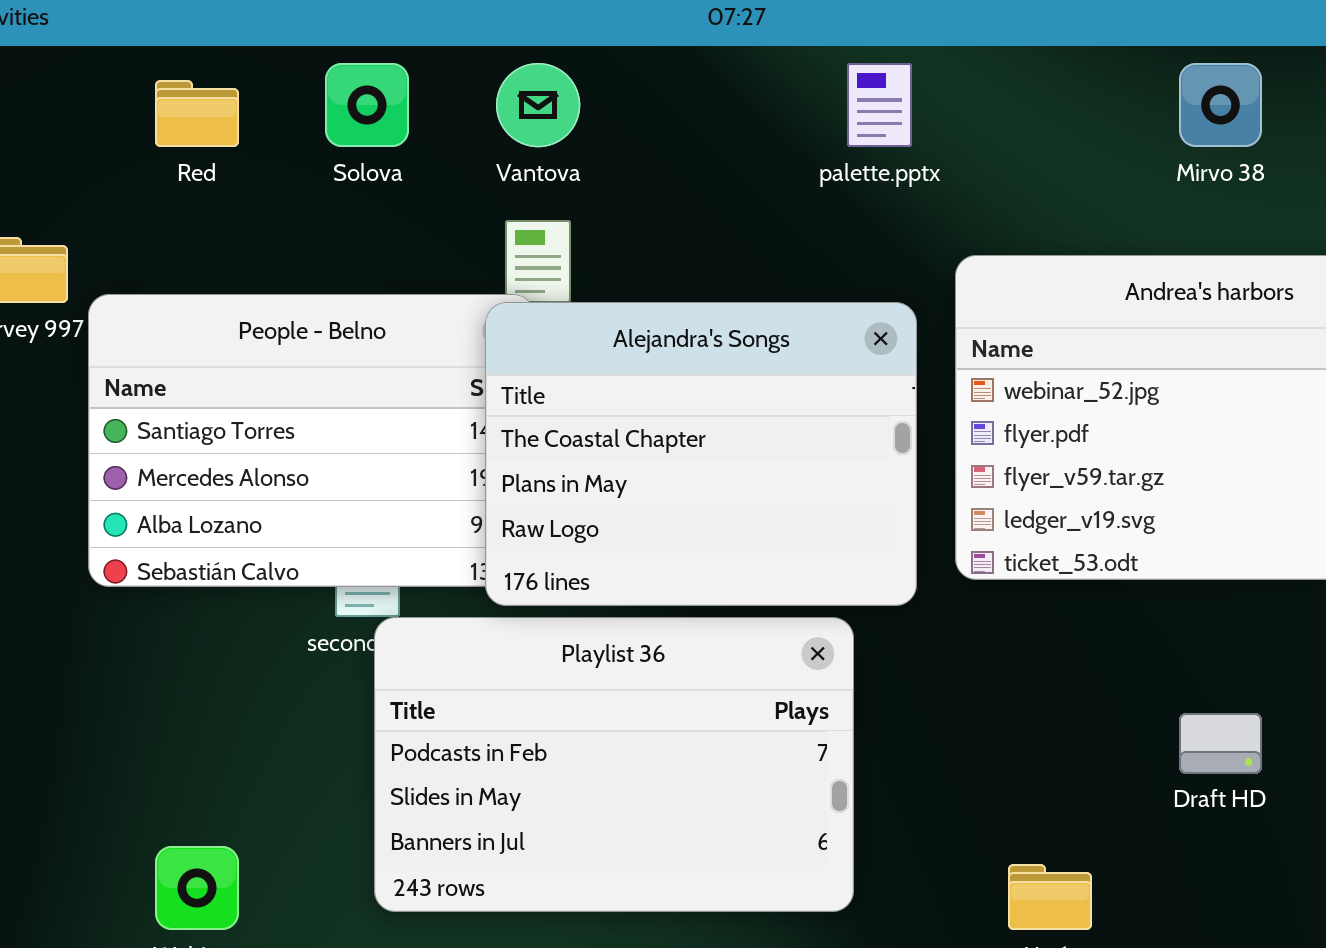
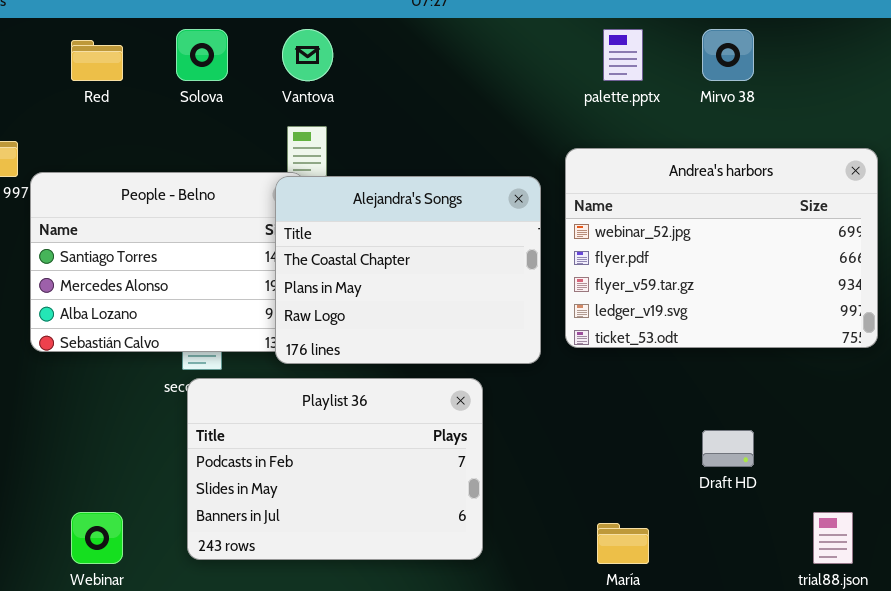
palette.pptx: [847,63,912,147] -> [603,29,643,81], moved
Playlist 36: [374,617,854,912] -> [187,378,483,560], moved

